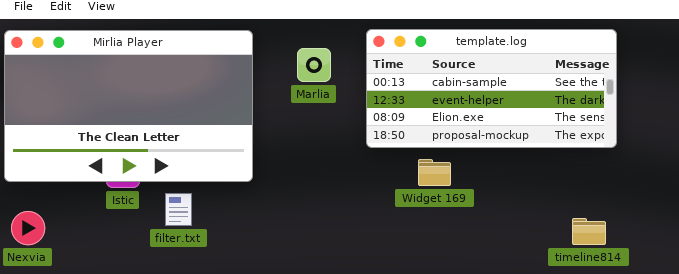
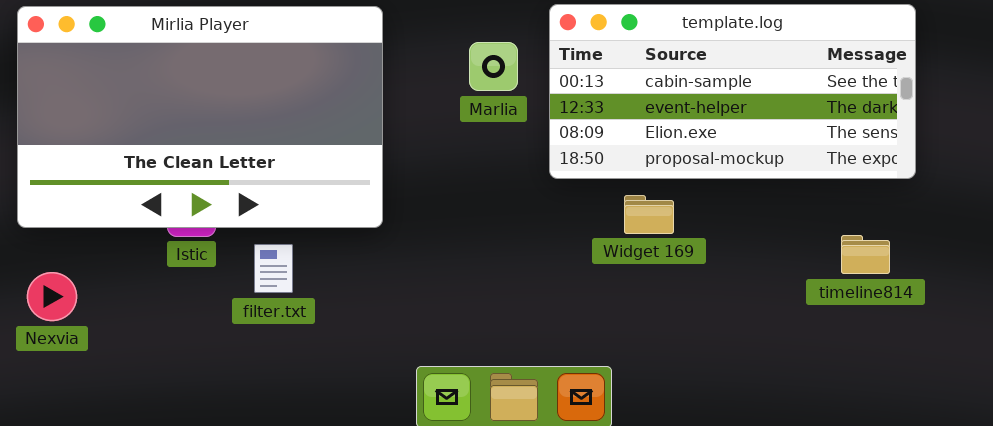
Marlia: [297,48,331,82] -> [469,42,518,91], moved
timeline814: [572,218,606,245] -> [841,235,890,274], moved

